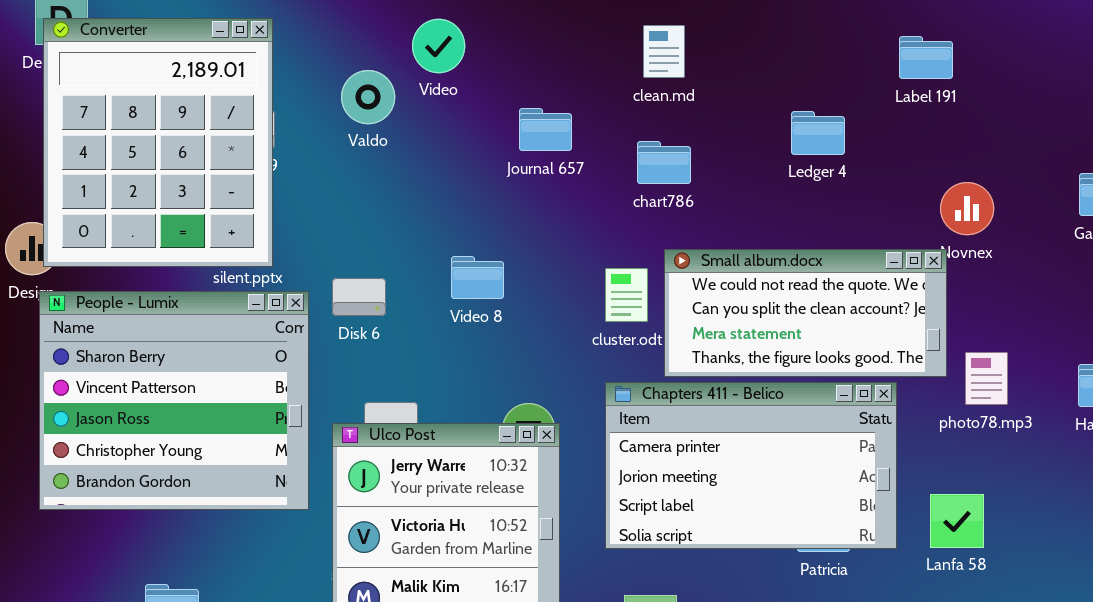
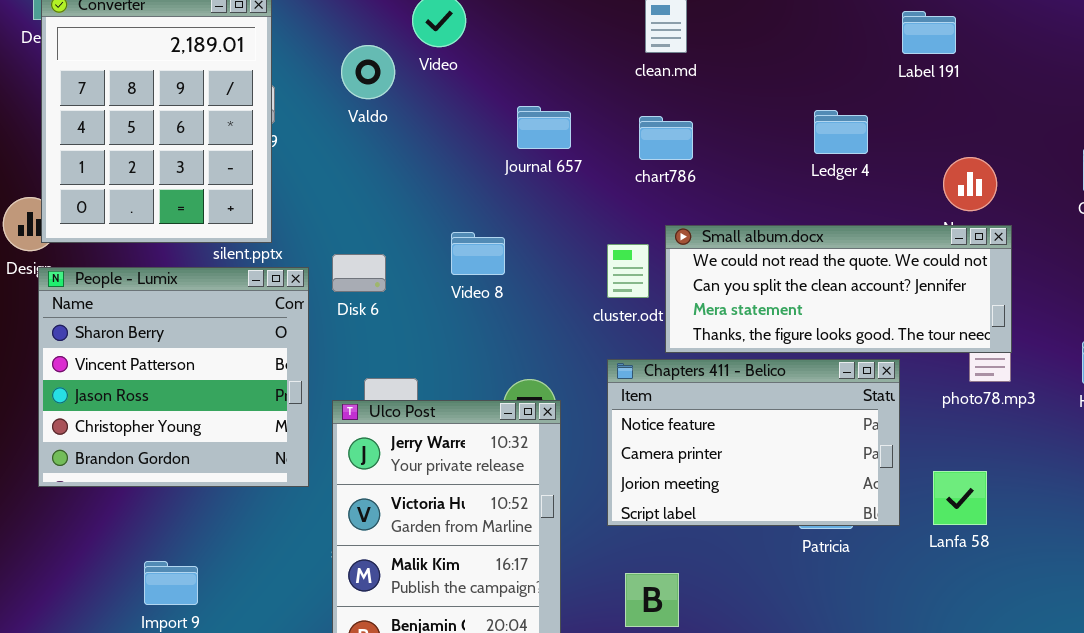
Journal 657: [519,108,572,151] -> [517,106,571,149], moved
Ledger 4: [791,111,845,155] -> [814,110,868,154], moved
Small album.docx: [664,249,947,377] -> [665,225,1012,353], resized
Chapters 411 - Belico: [605,382,897,549] -> [607,359,900,526], scrolled up 1 row

